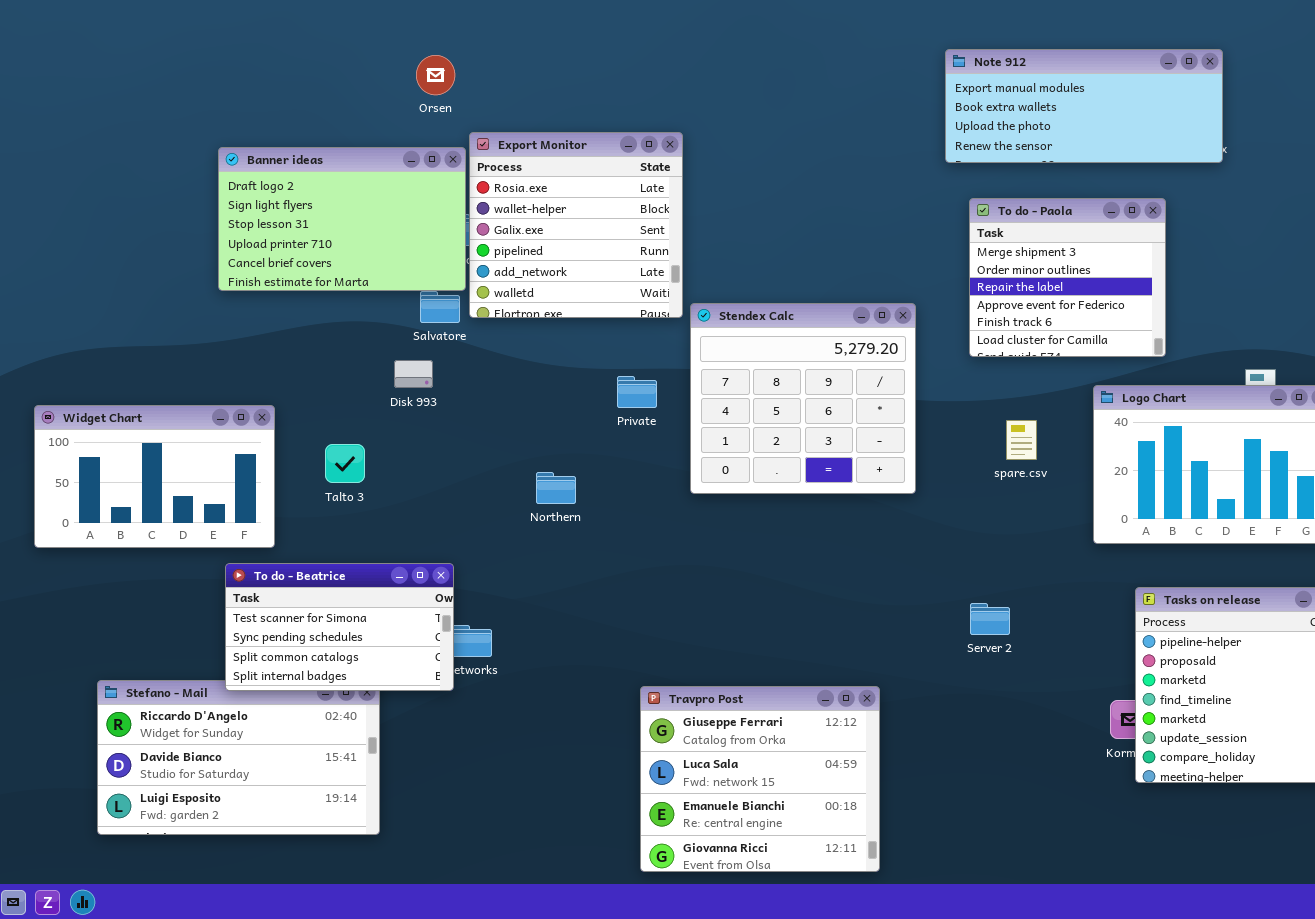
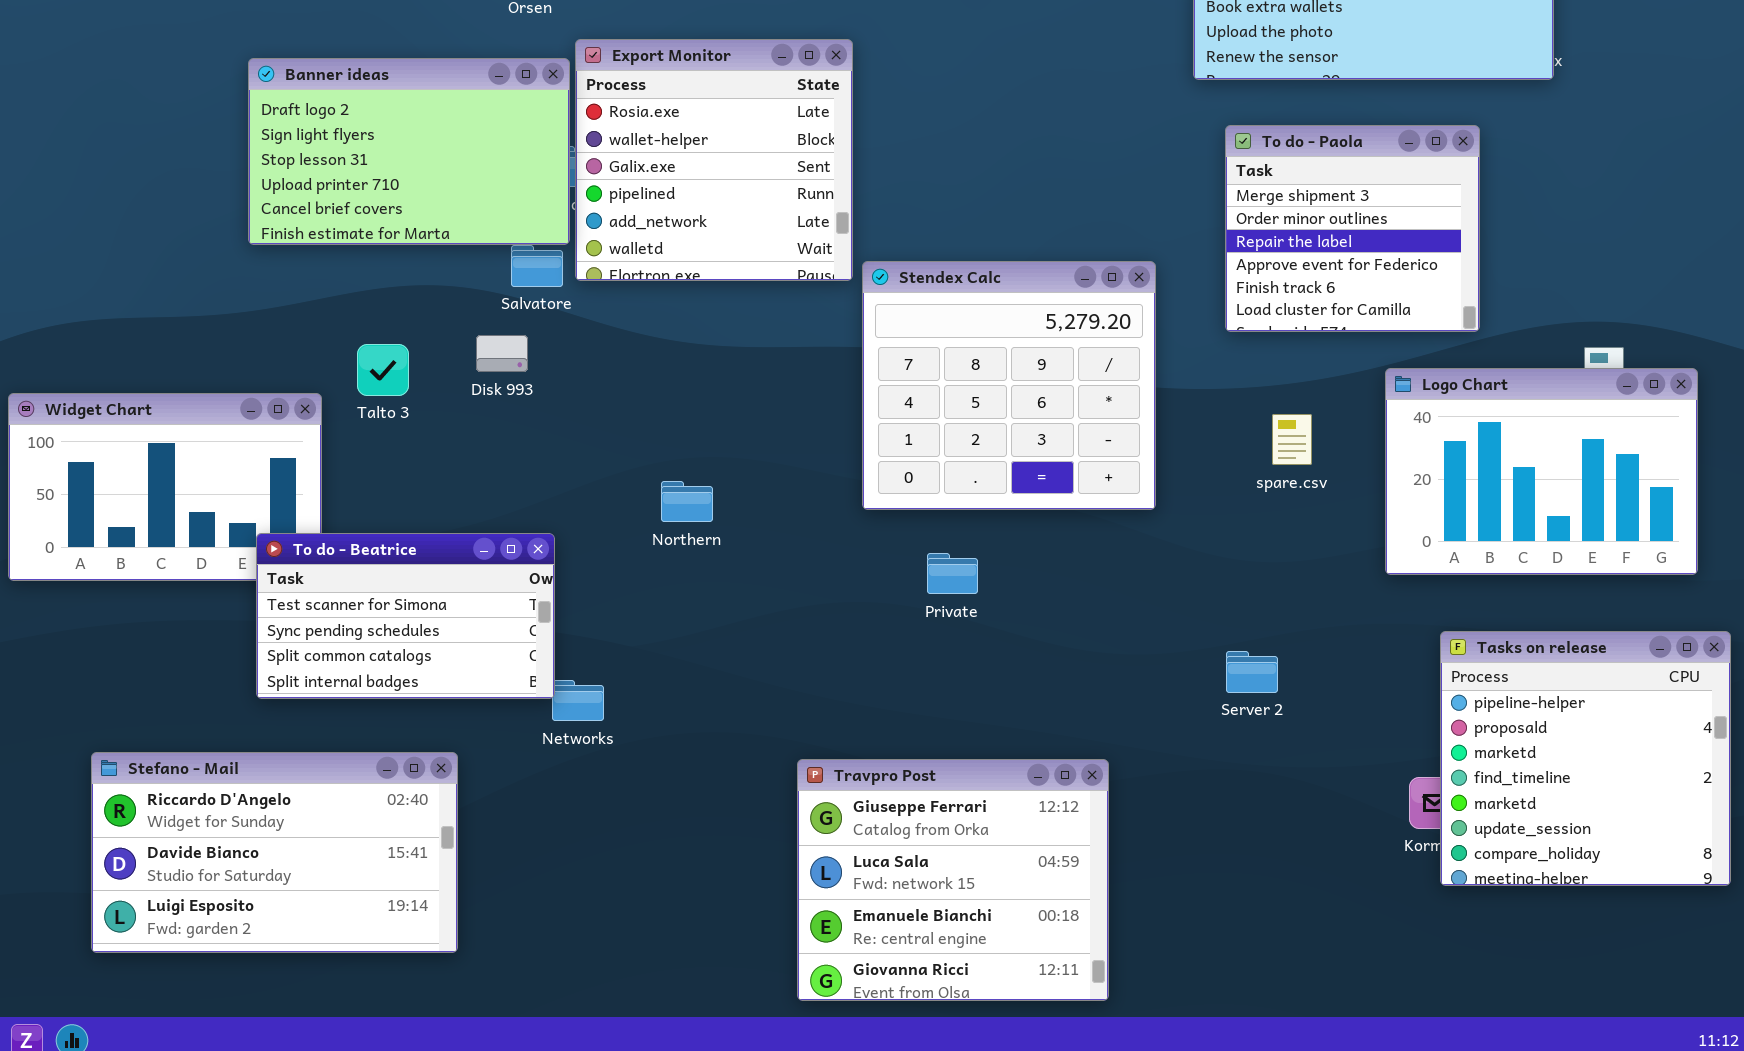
Private: [617,376,657,408] -> [927,553,978,594], moved
Talto 3: [325,444,365,483] -> [357,344,409,396], moved
To do - Beatrice: [225,563,454,691] -> [256,533,555,699], moved

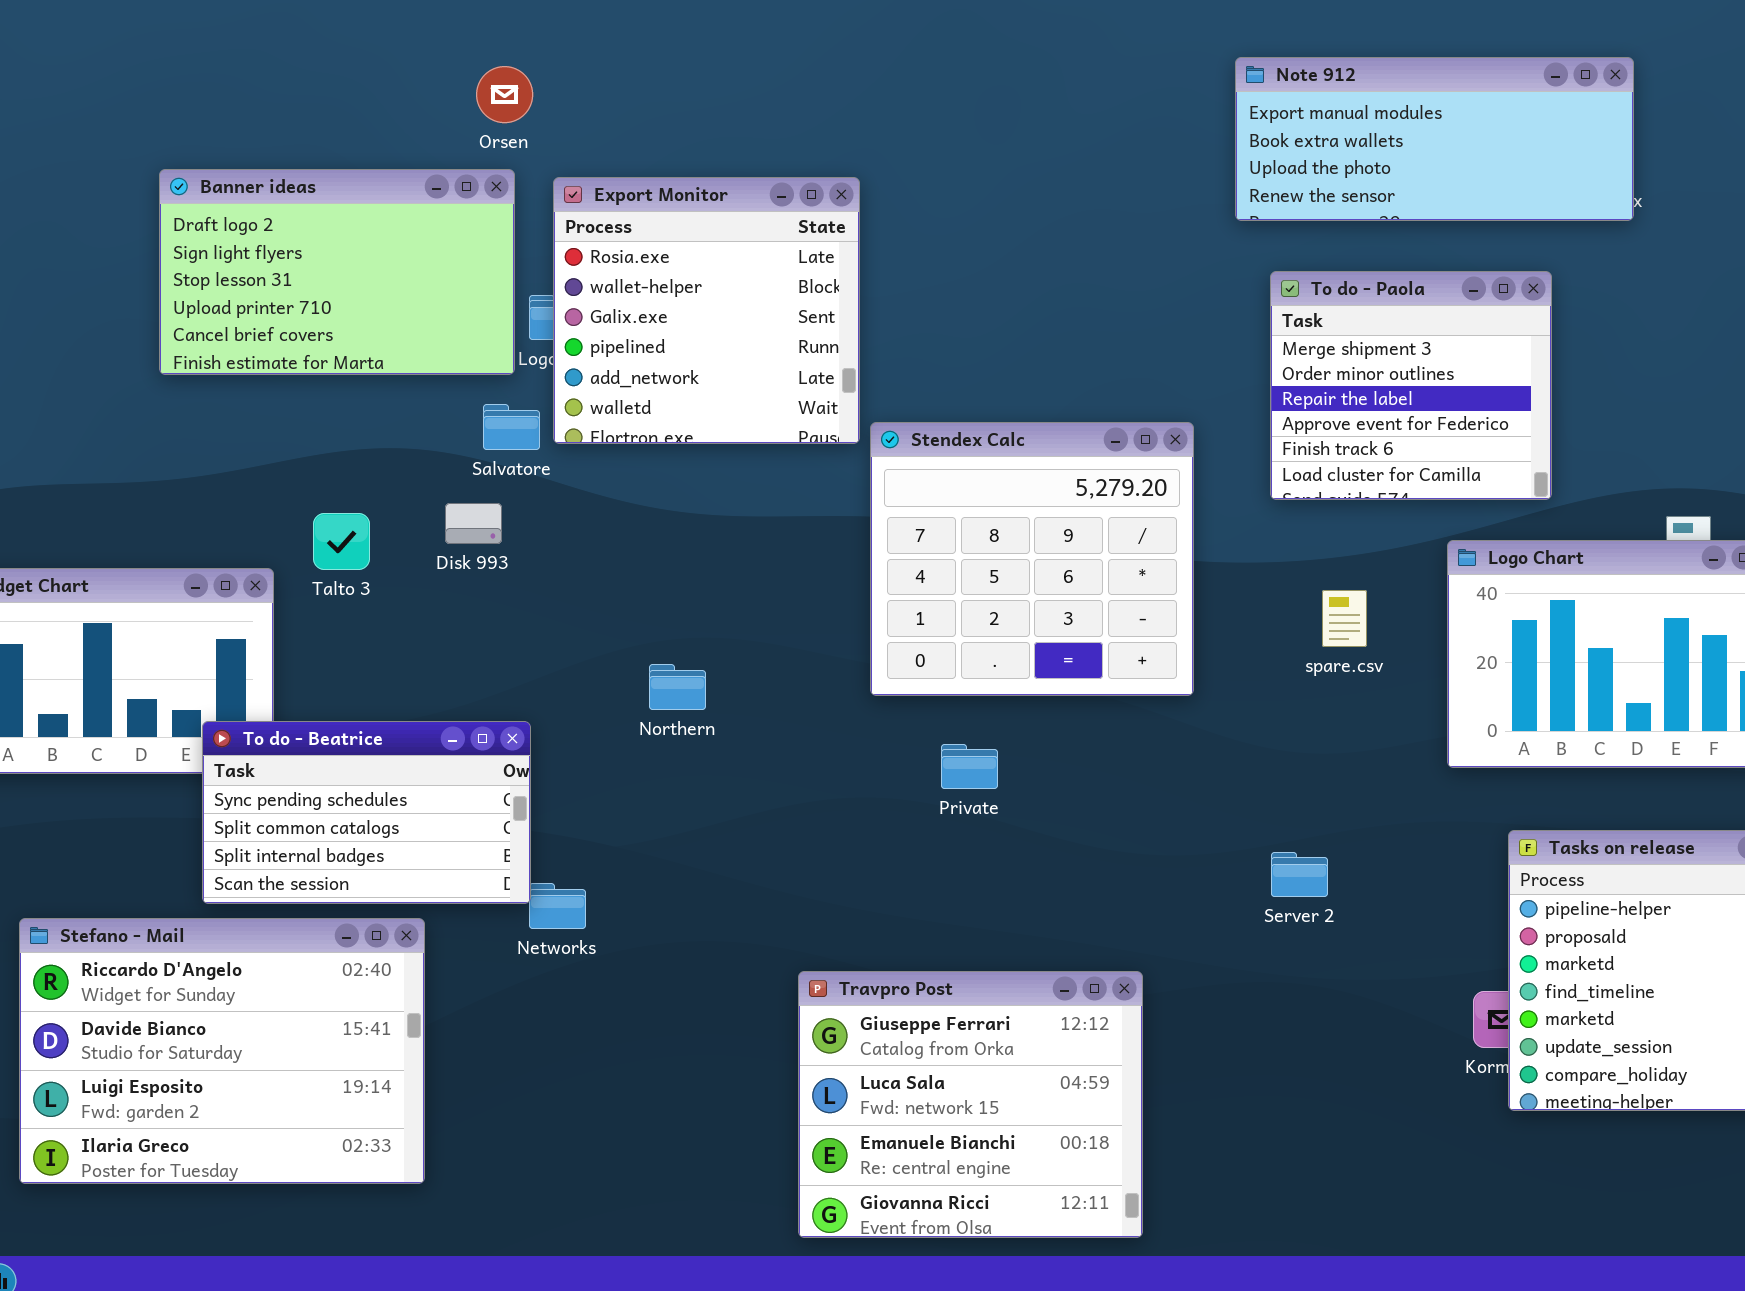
Banner ideas: [248,58,570,245] -> [159,169,515,375], moved
To do - Beatrice: [256,533,555,699] -> [202,721,531,904], scrolled down 1 row
Stefano - Mail: [91,752,458,953] -> [19,918,425,1184], resized

